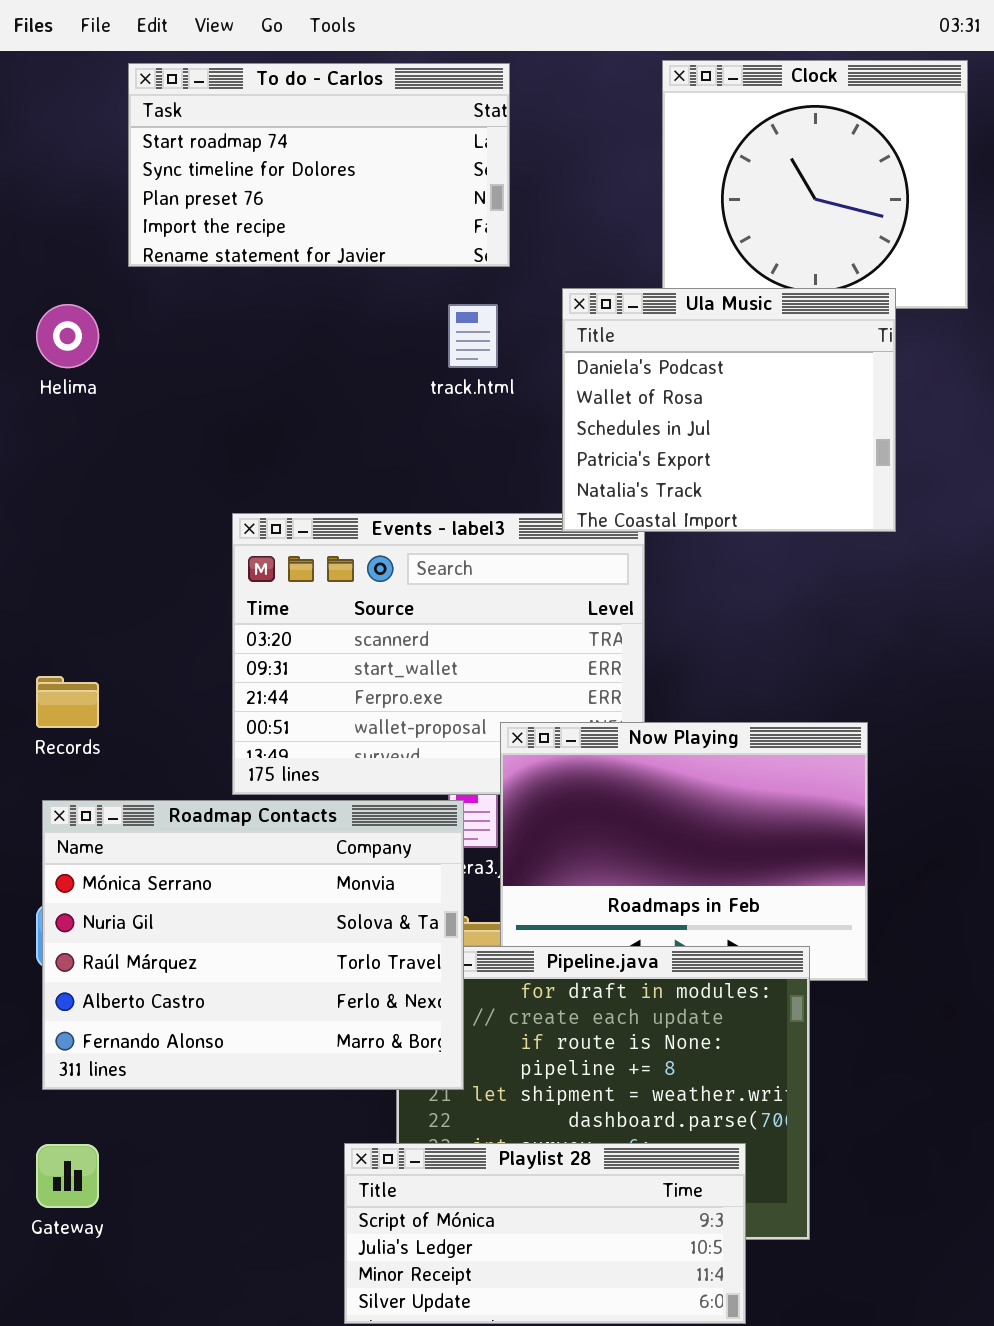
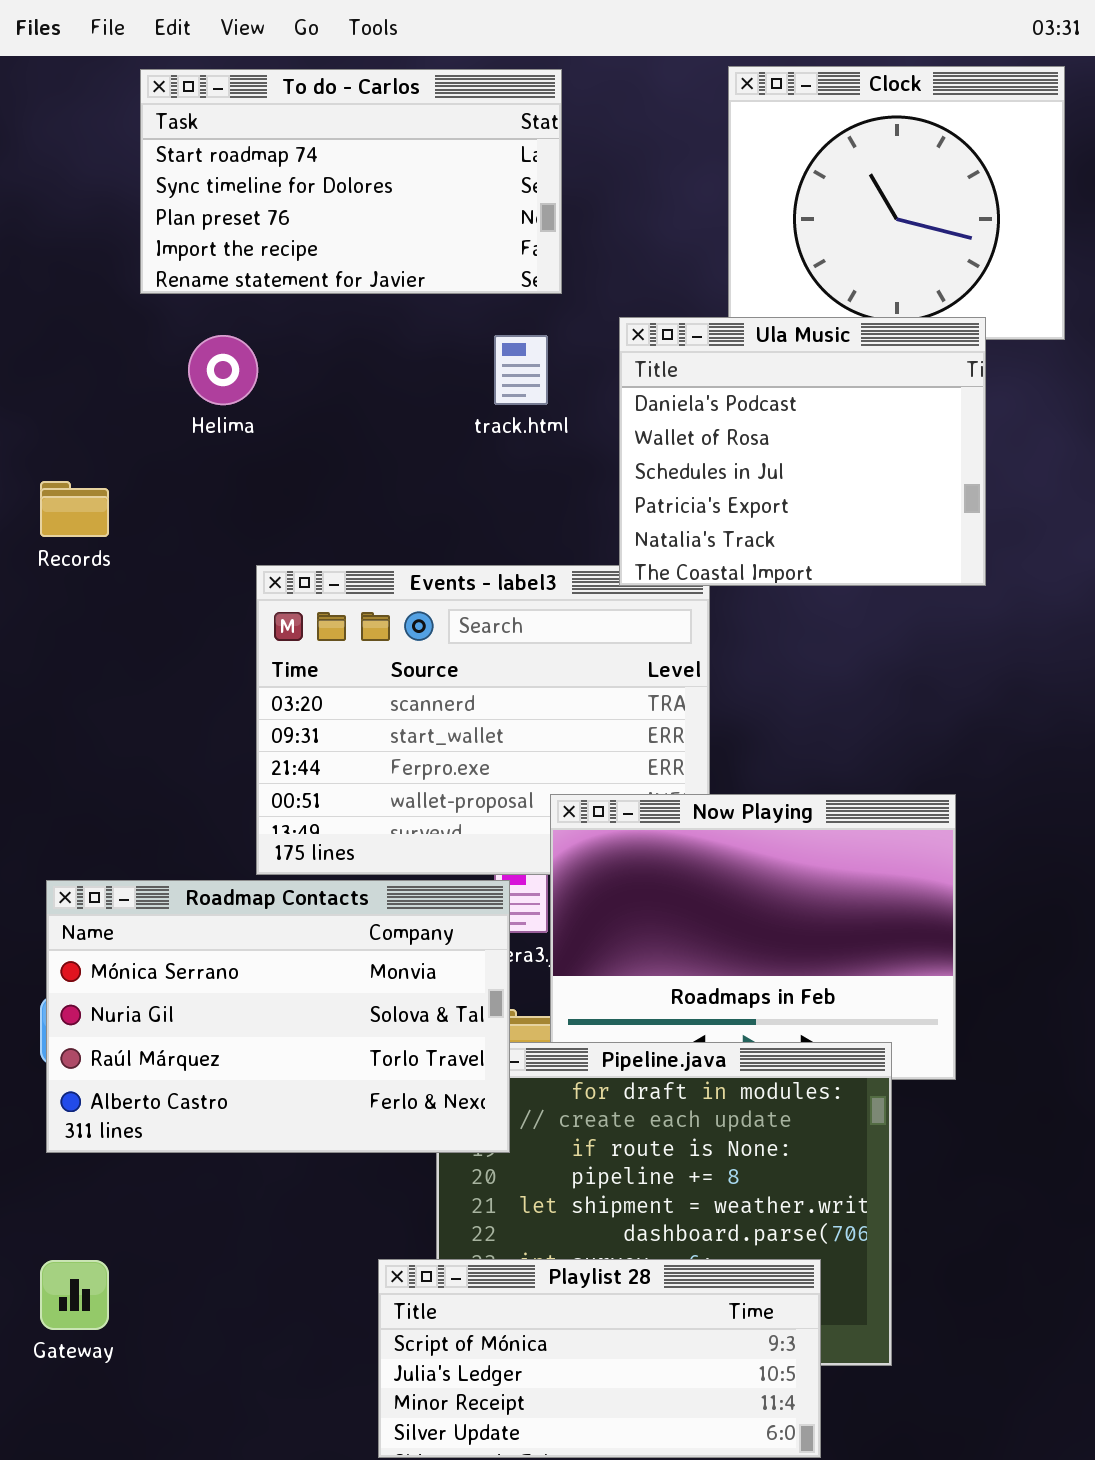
Helima: [36,304,99,368] -> [188,335,258,405], moved
Records: [36,676,99,728] -> [40,481,109,537], moved
Roadmap Contacts: [42,800,464,1090] -> [46,880,510,1153], resized

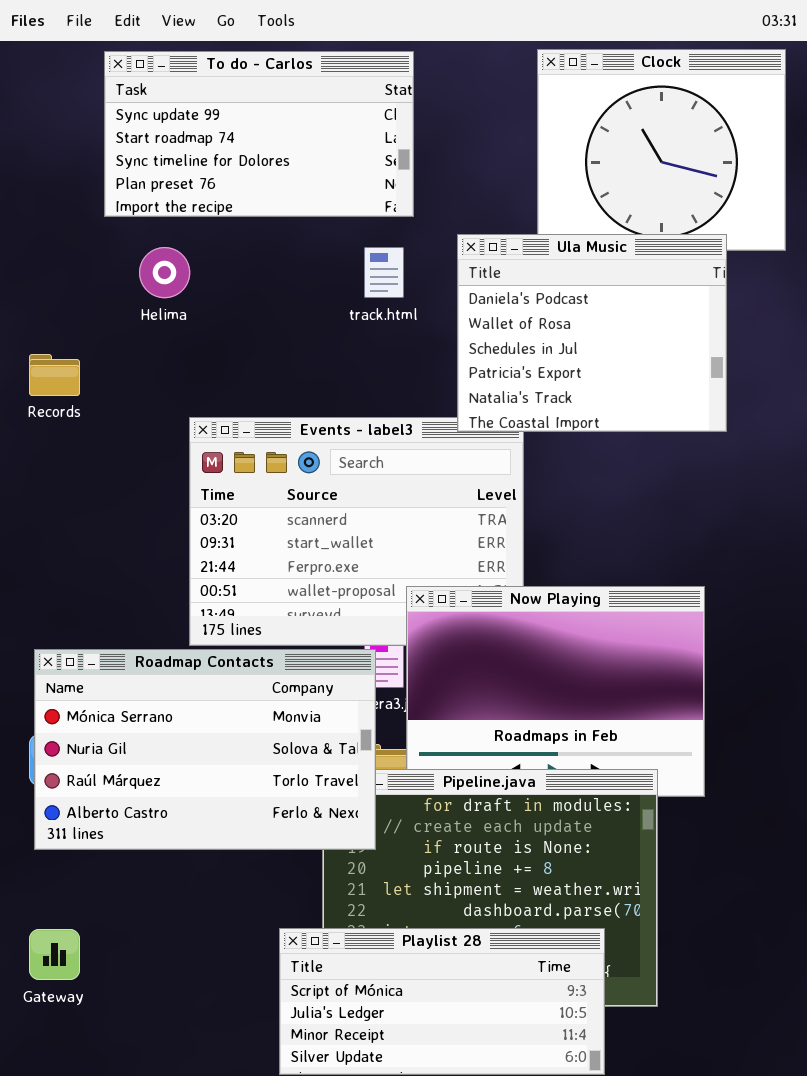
To do - Carlos: [140,69,562,294] -> [104,51,414,217], scrolled up 1 row

